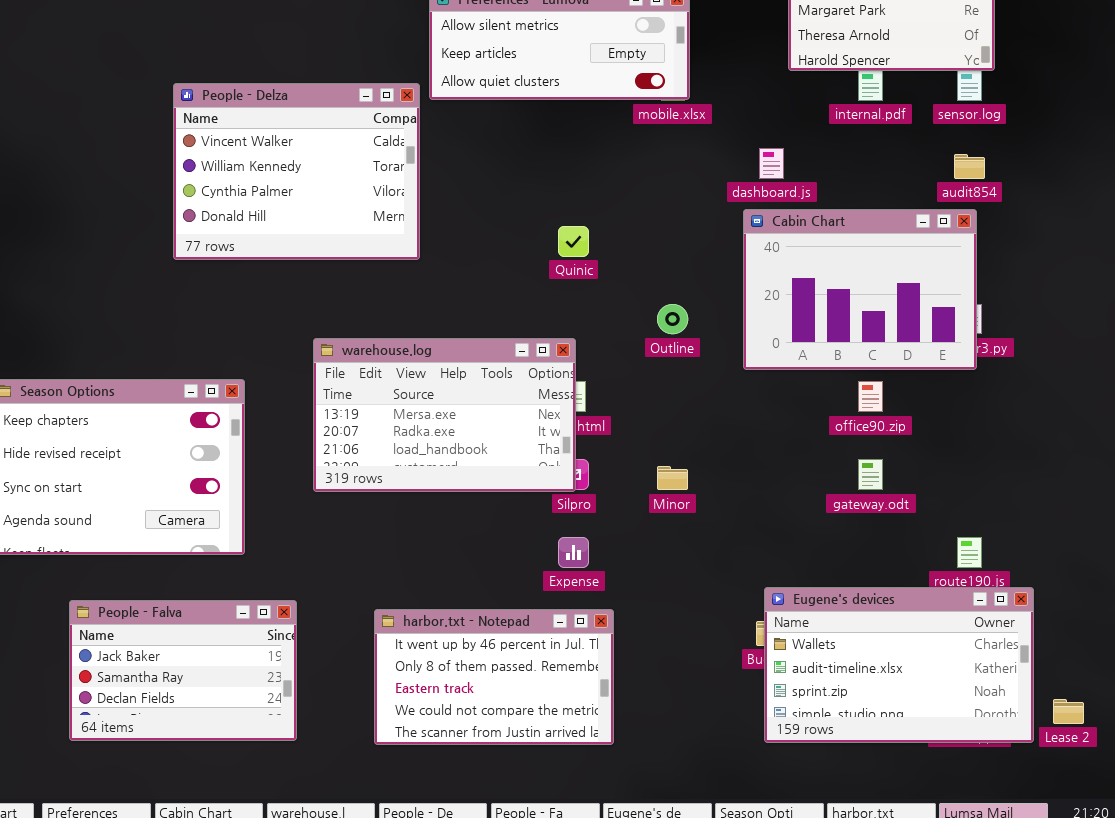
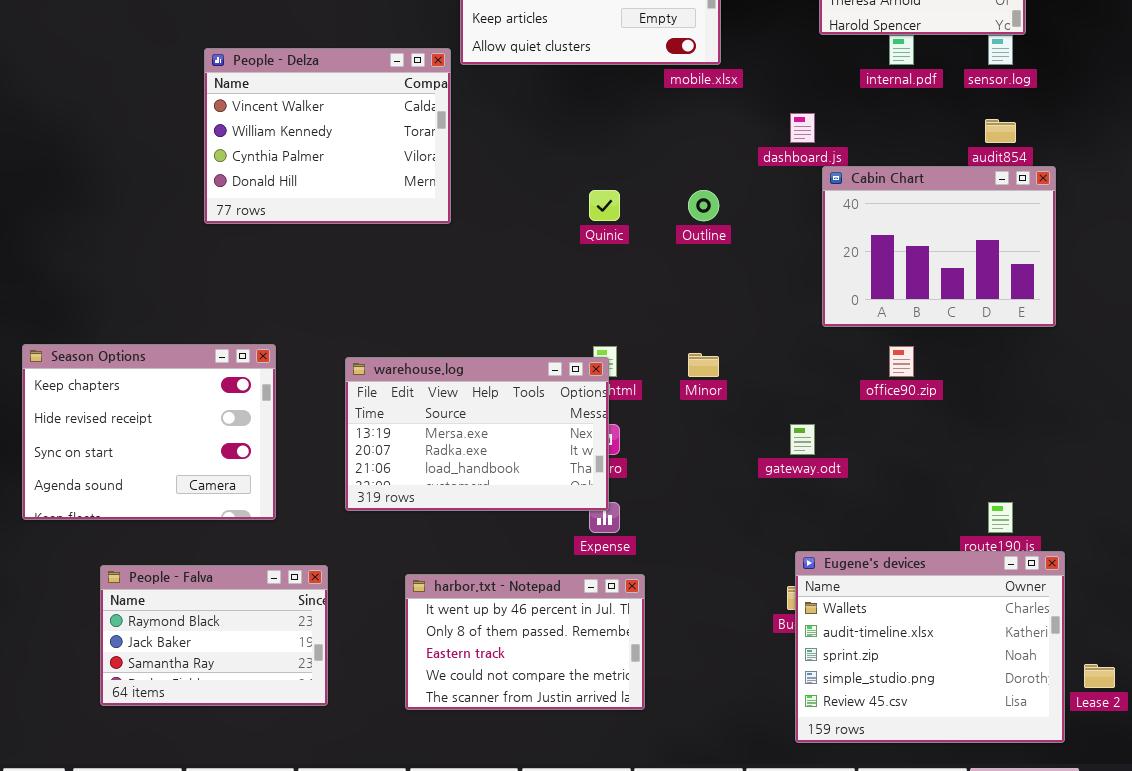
Cabin Chart: [743,209,977,370] -> [822,166,1056,327], moved
Outline: [657,304,688,334] -> [688,190,719,221], moved
warehouse.log: [313,338,576,492] -> [345,357,609,511], moved
gateway.odt: [858,459,883,490] -> [790,424,815,455], moved
Minor: [657,466,688,490] -> [688,353,719,377], moved
Eugene's devices: [764,587,1034,743] -> [795,551,1065,743], resized
People - Falva: [69,600,297,741] -> [100,565,328,706], scrolled up 1 row

